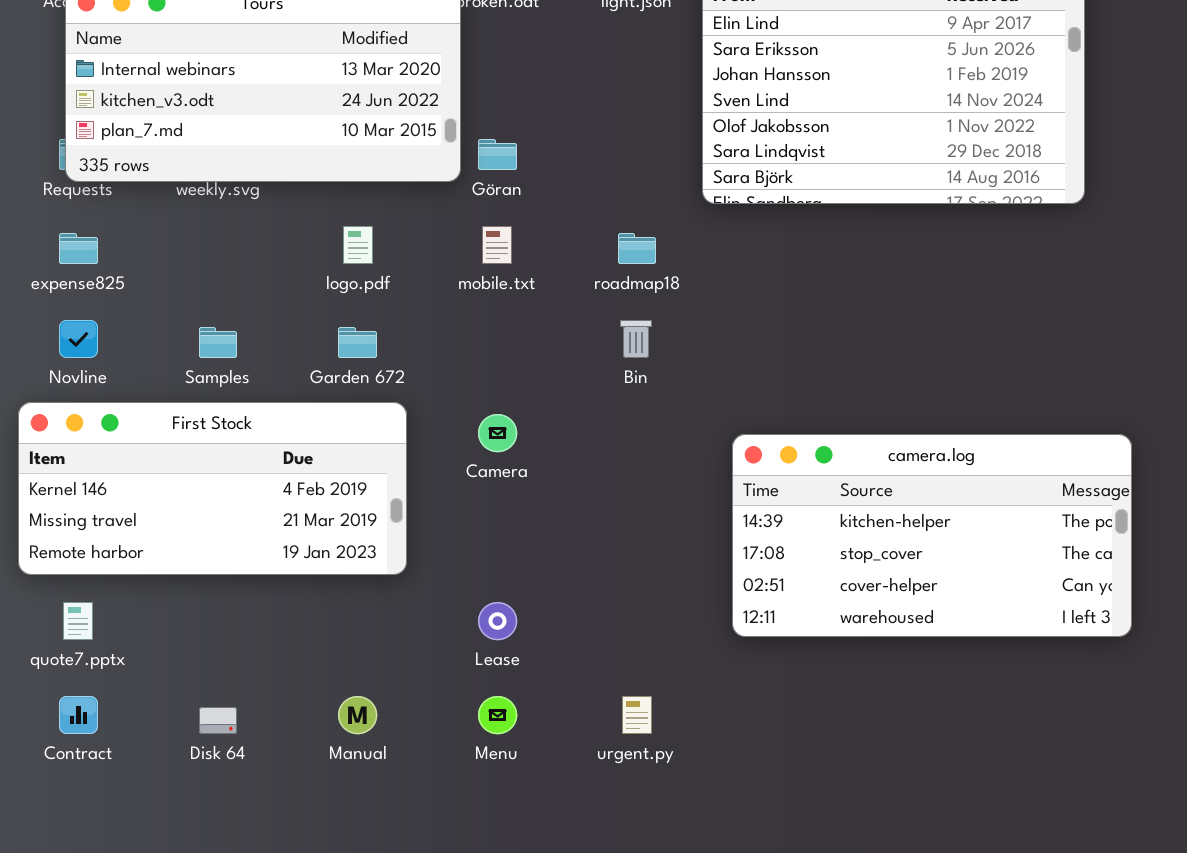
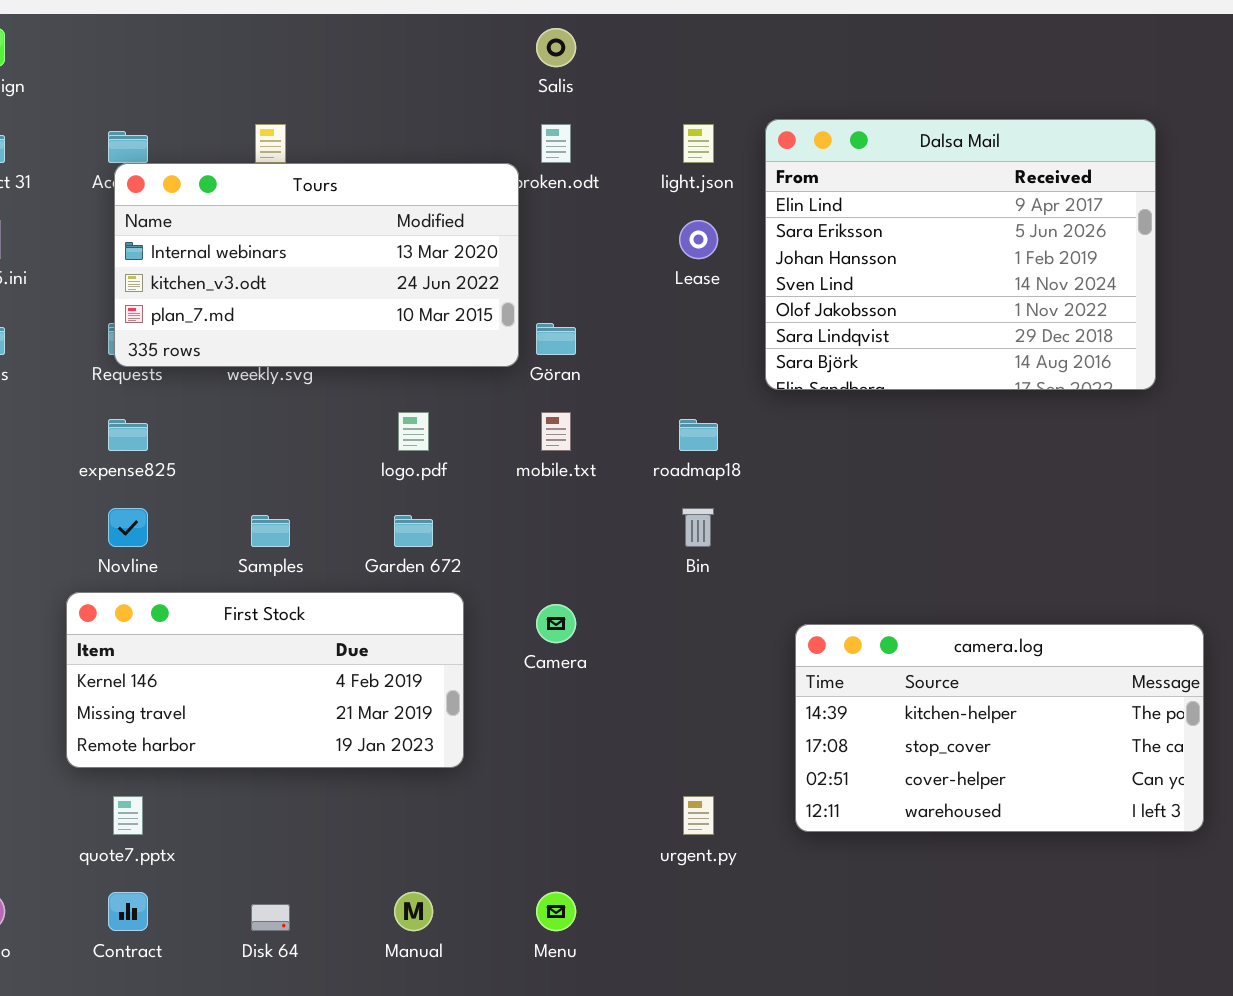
Lease: [478,602,517,640] -> [679,220,718,259], moved
urgent.py: [622,696,652,734] -> [683,796,714,835], moved

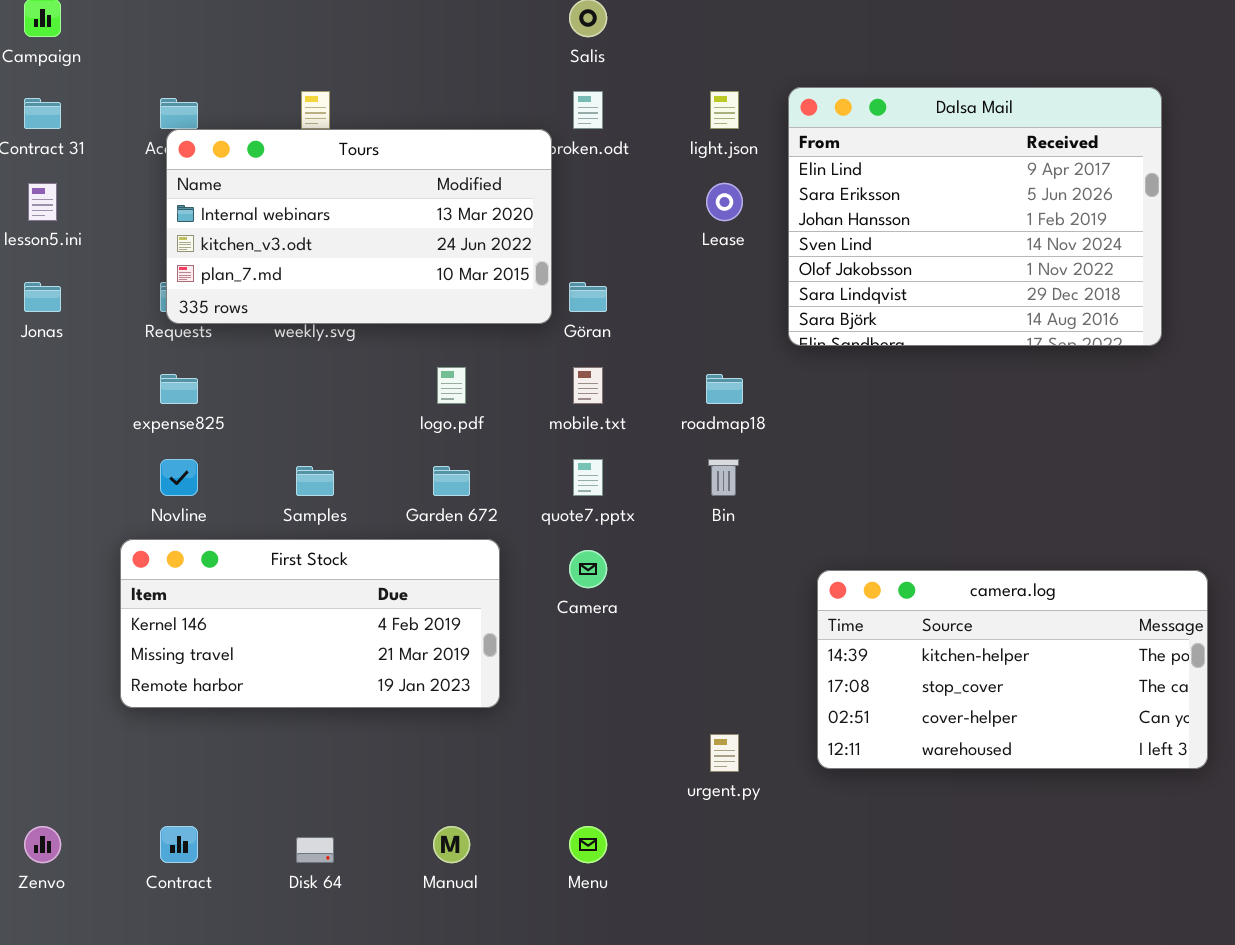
quote7.pptx: [113,796,143,835] -> [573,459,603,496], moved

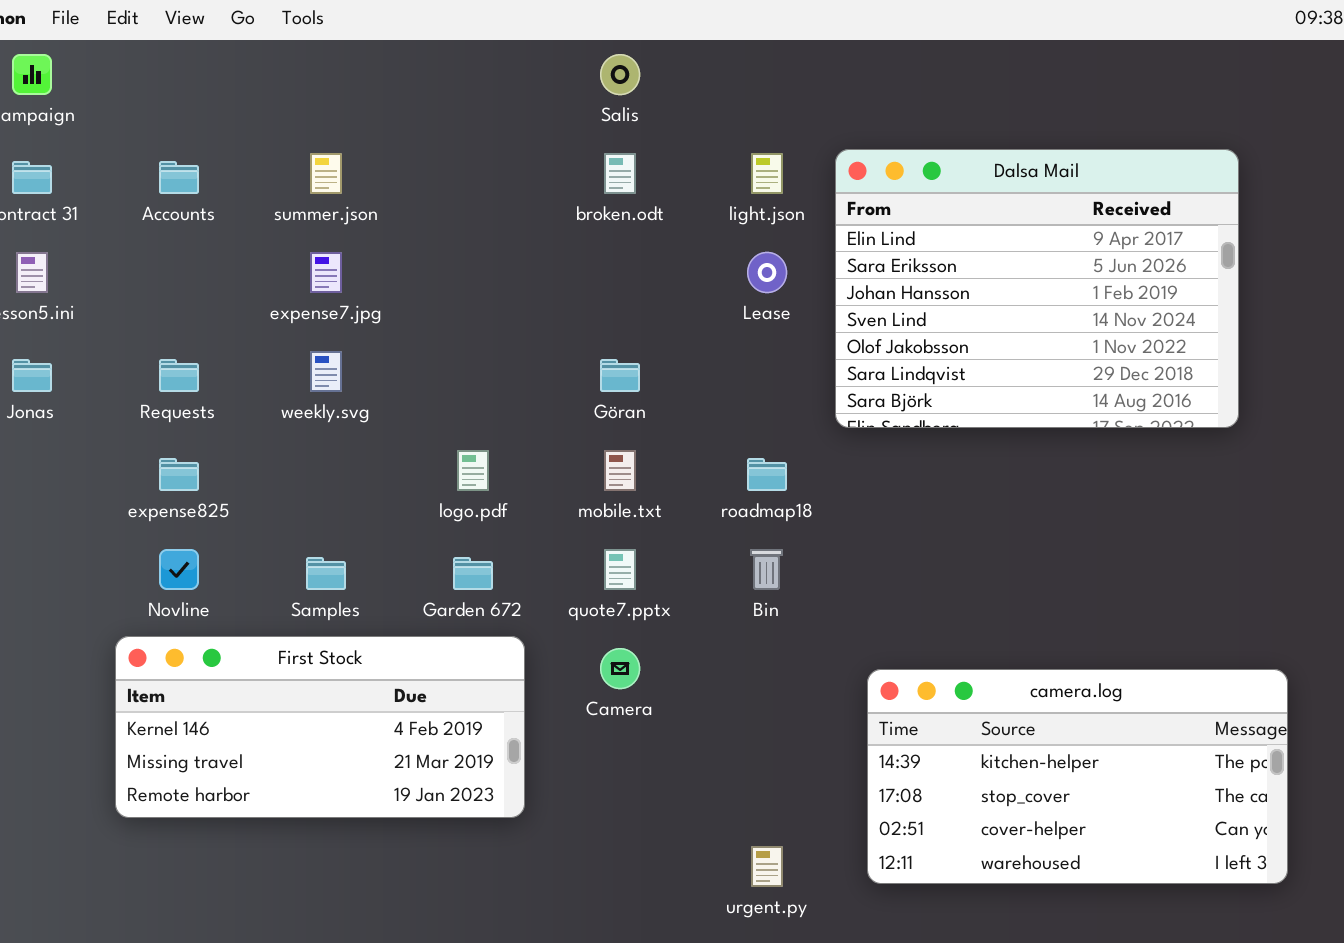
Tours: [166,129,552,324] -> none, closed

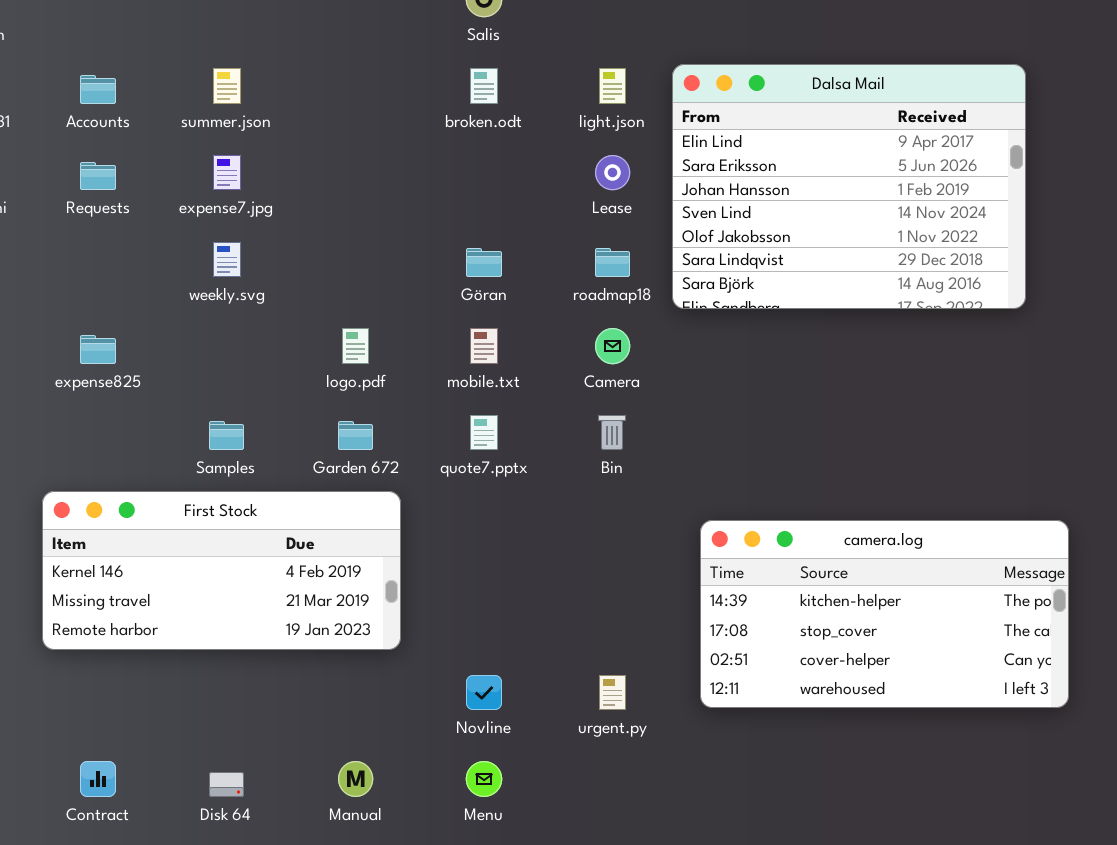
Requests: [159,359,199,392] -> [80,162,116,190], moved
roadmap18: [747,458,787,491] -> [595,248,630,277], moved
Novline: [159,549,199,590] -> [466,675,502,710], moved
Camera: [600,648,640,689] -> [595,328,630,364], moved

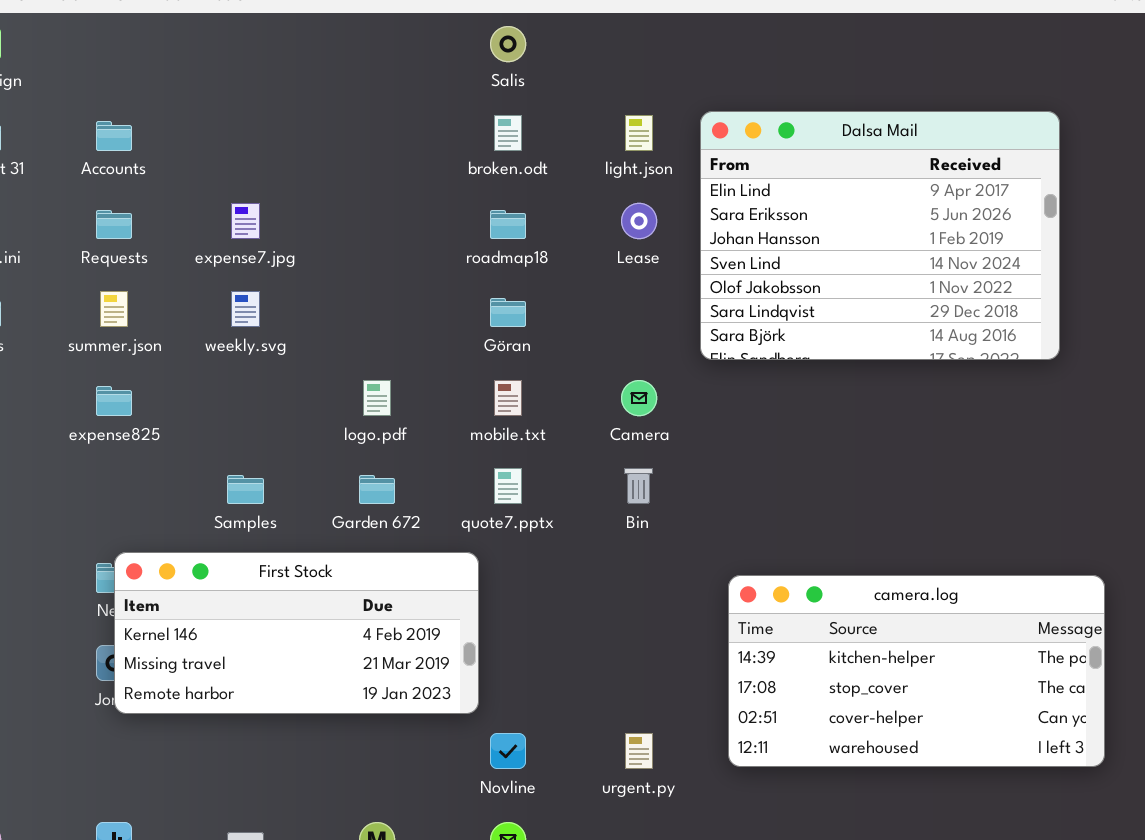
summer.json: [213,68,241,104] -> [100,291,128,327], moved
roadmap18: [595,248,630,277] -> [490,210,526,239], moved
First Stock: [42,491,401,650] -> [114,552,479,714], moved

